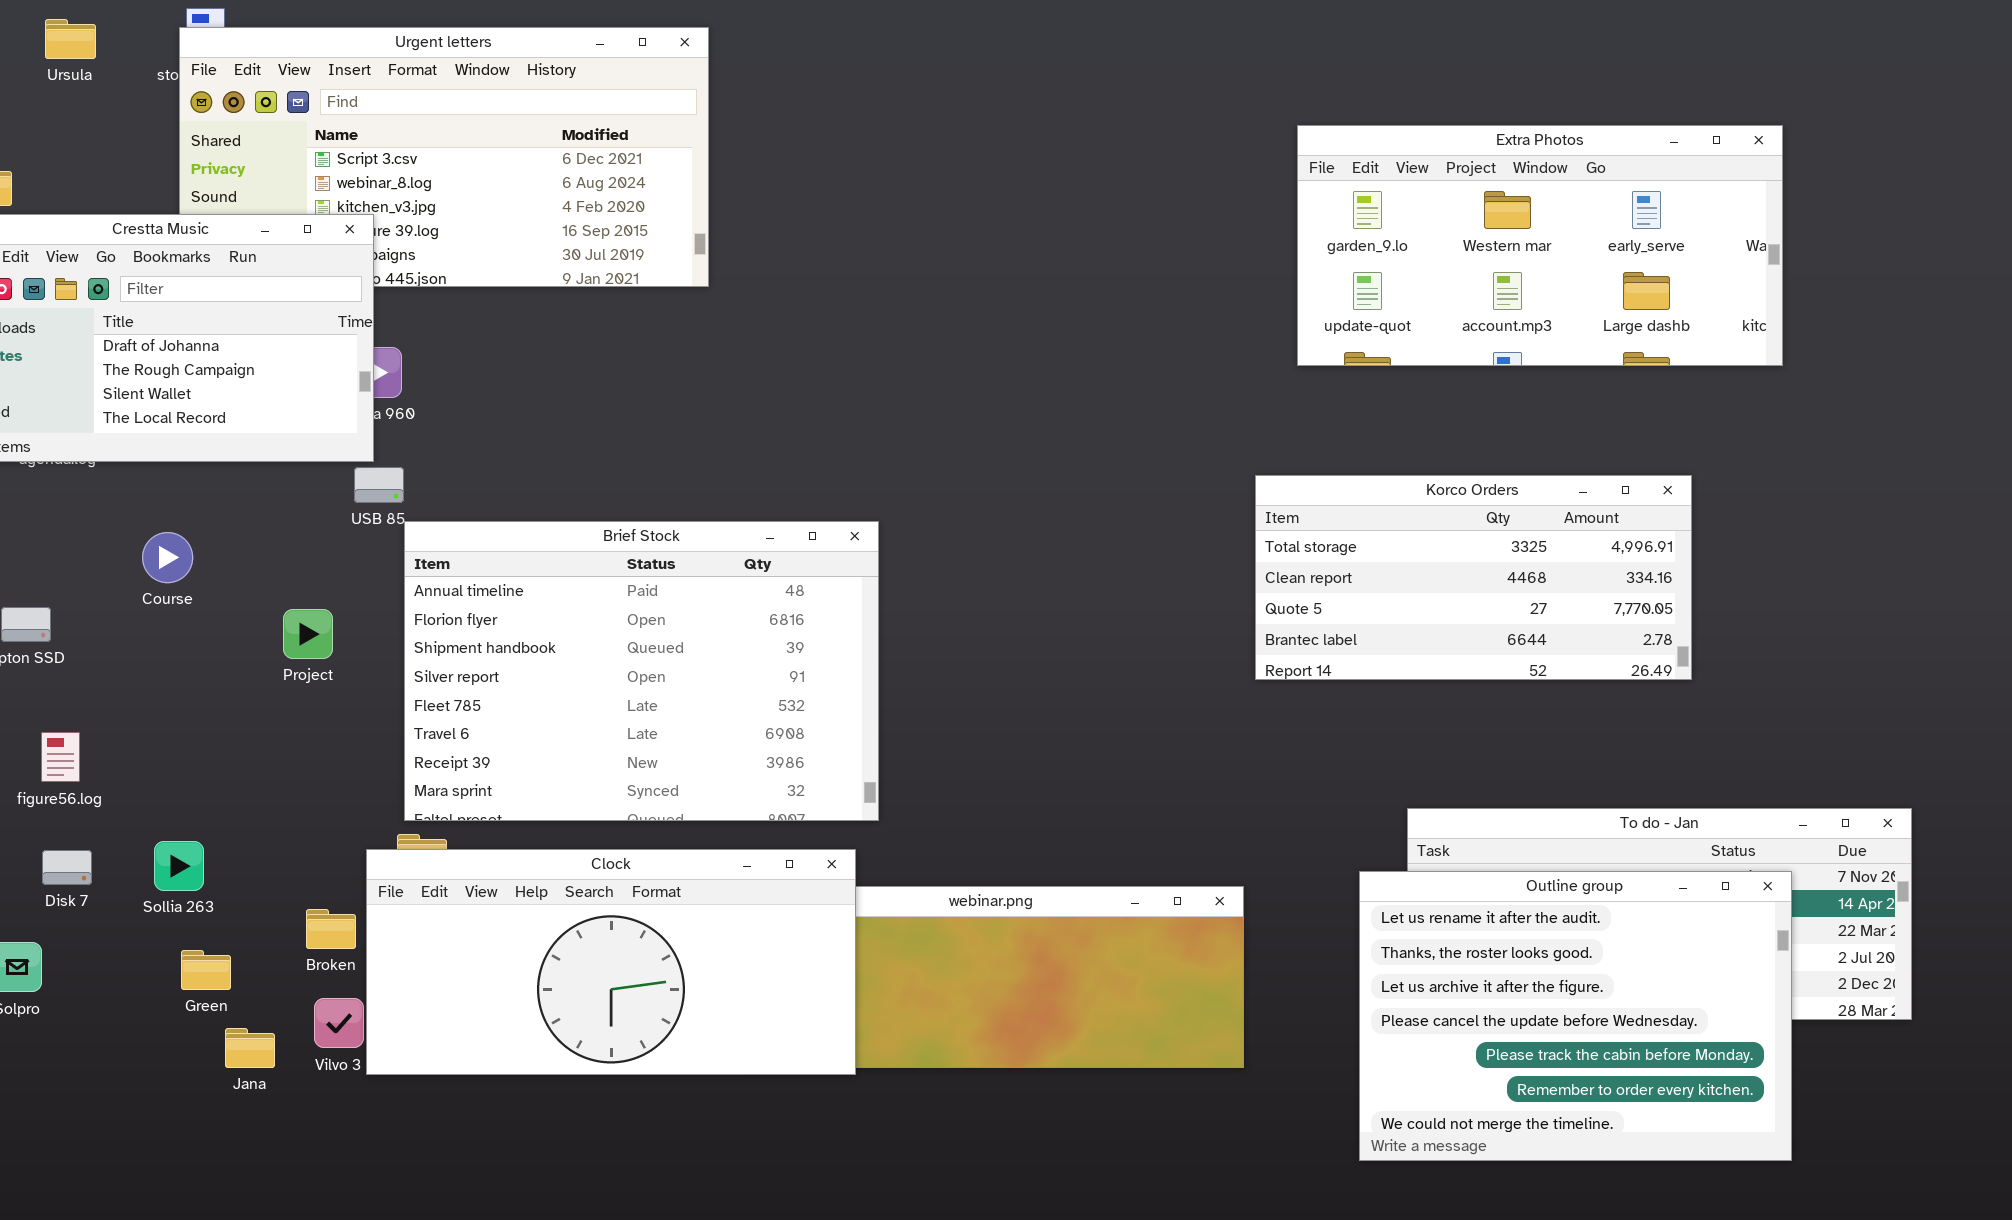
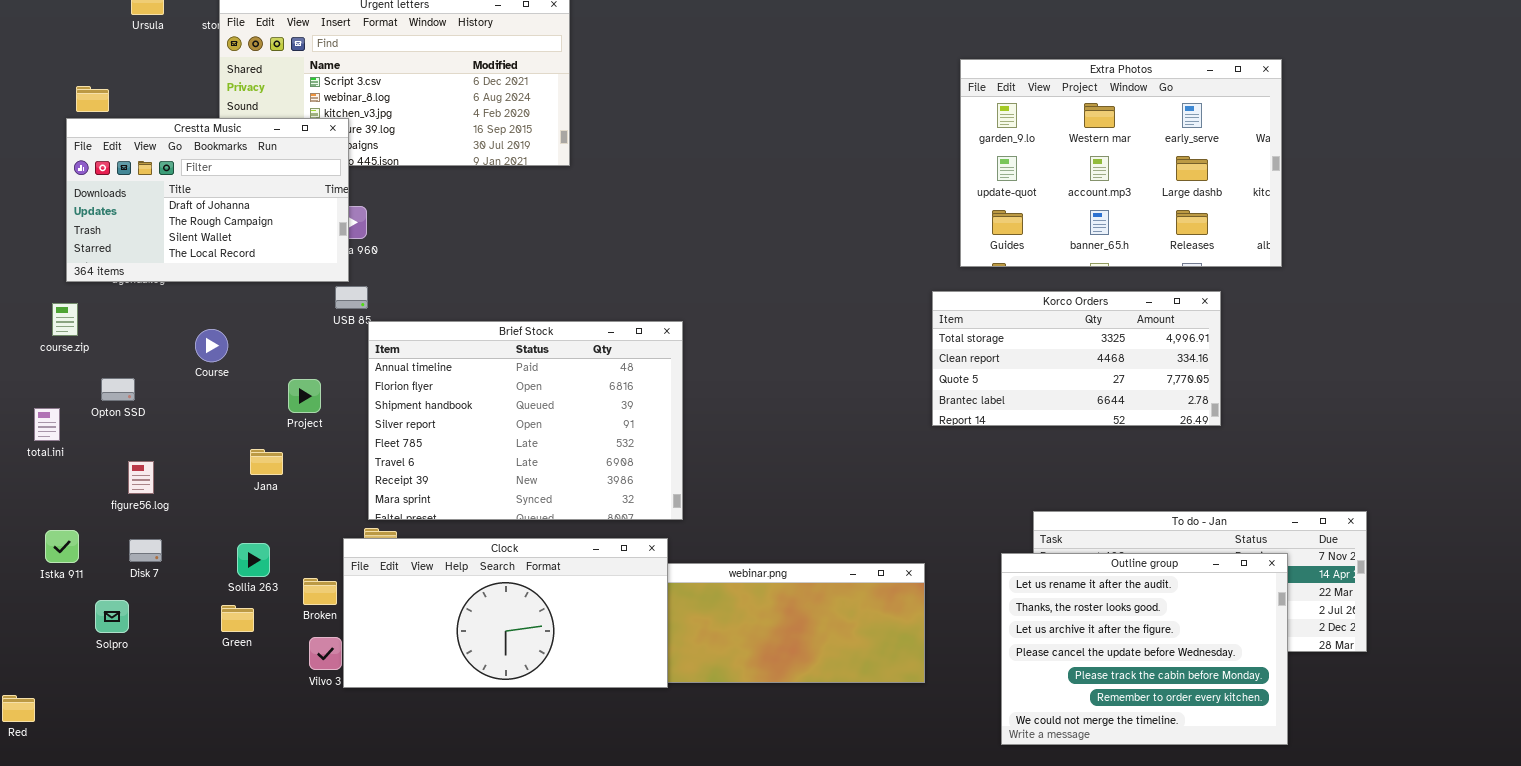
Extra Photos: [1297,125,1783,366] -> [960,59,1282,267], resized
Sollia 263: [154,841,204,891] -> [237,543,270,577], moved
Jana: [225,1028,275,1068] -> [250,449,283,475], moved

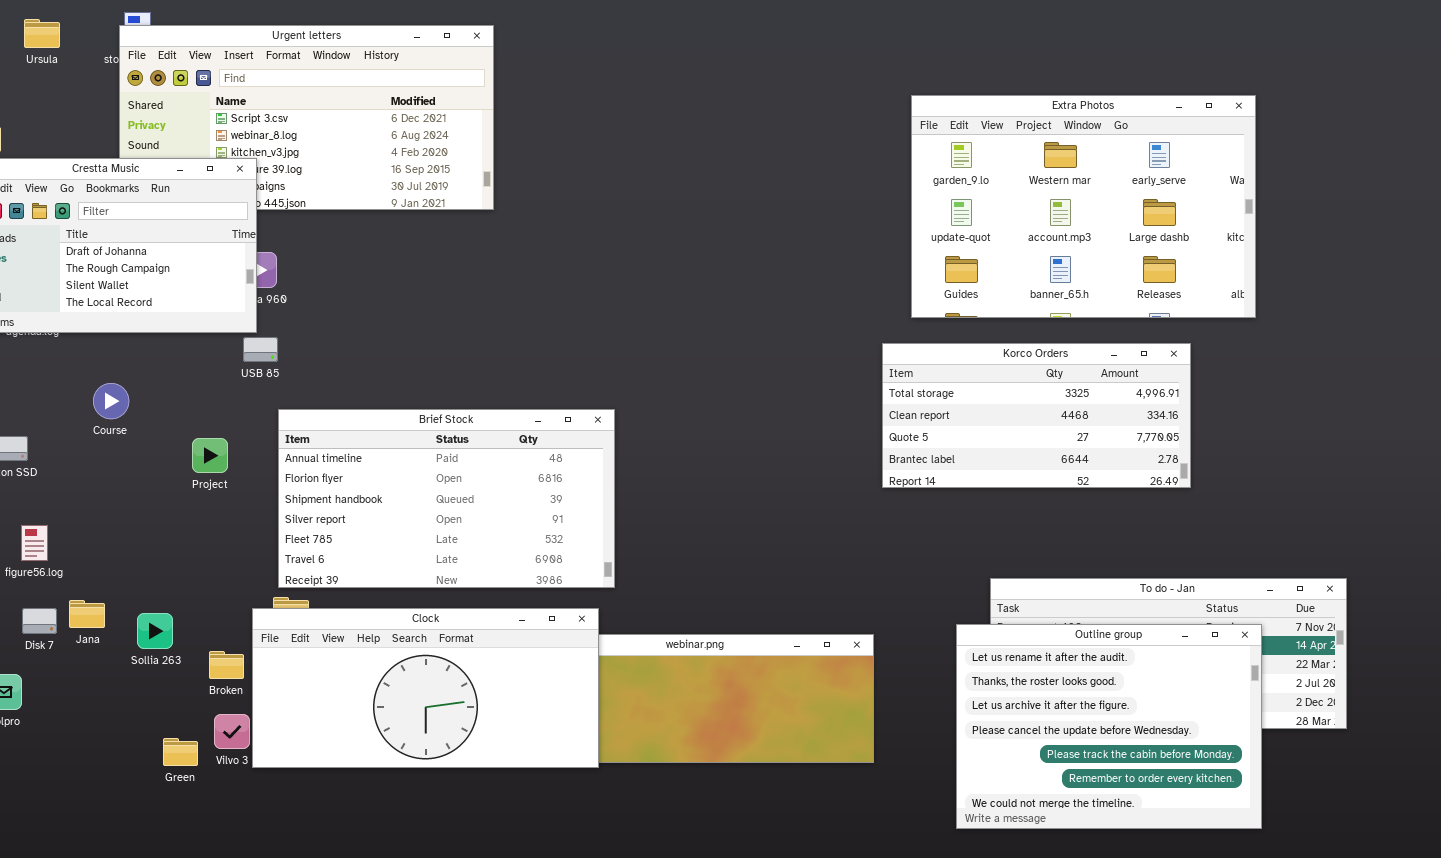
Brief Stock: [368,321,683,520] -> [278,409,615,588], resized
Jana: [250,449,283,475] -> [69,600,105,628], moved
Green: [221,605,254,632] -> [163,738,198,766], moved

